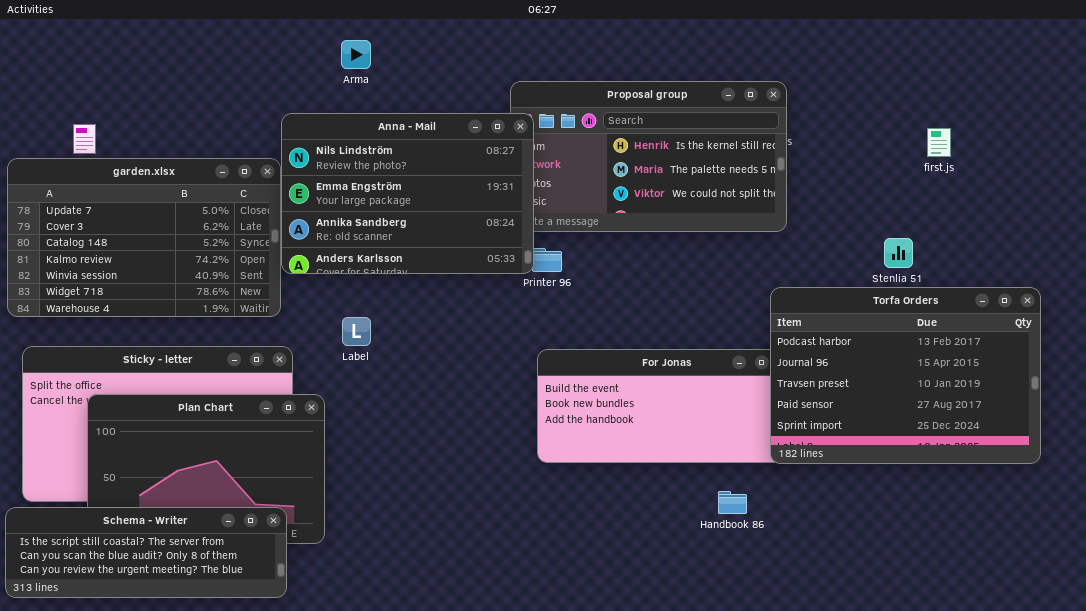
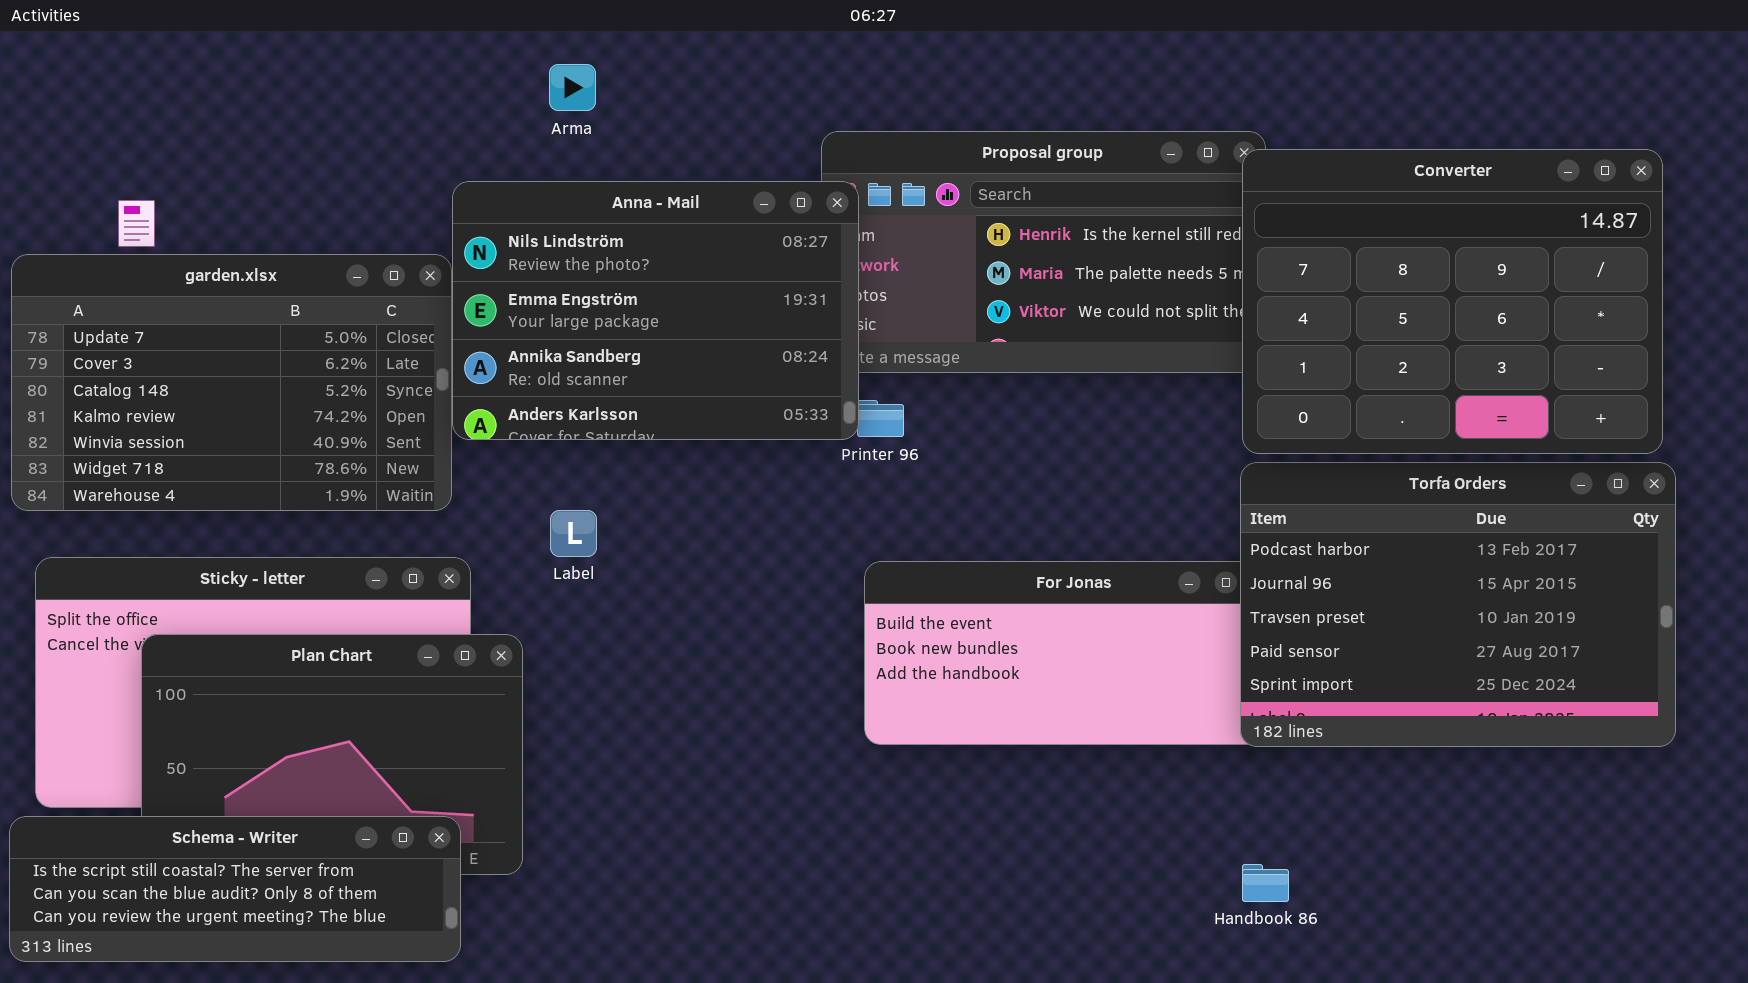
Converter: none -> [1242,149,1663,454], opened
Handbook 86: [718,491,747,514] -> [1242,864,1289,902], moved

